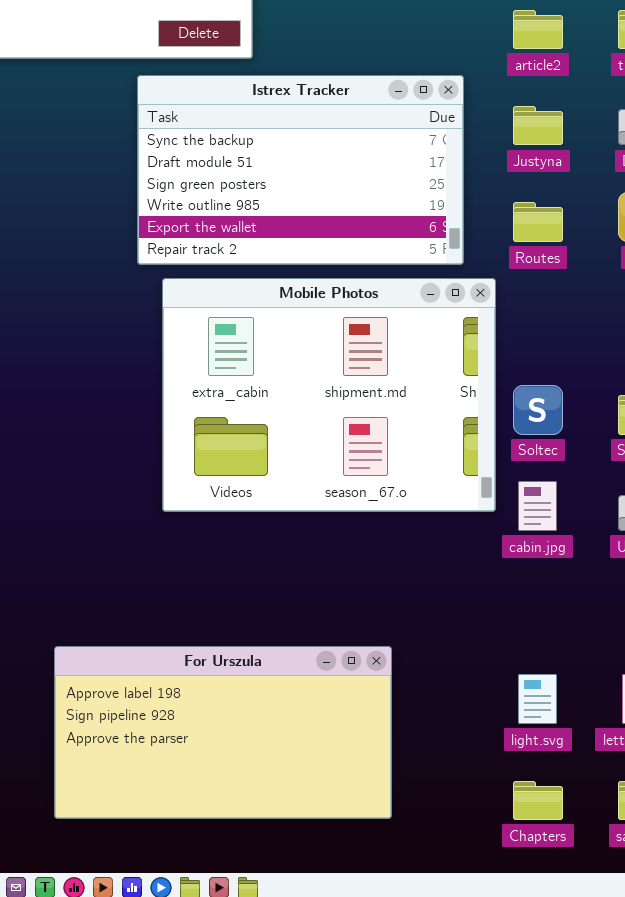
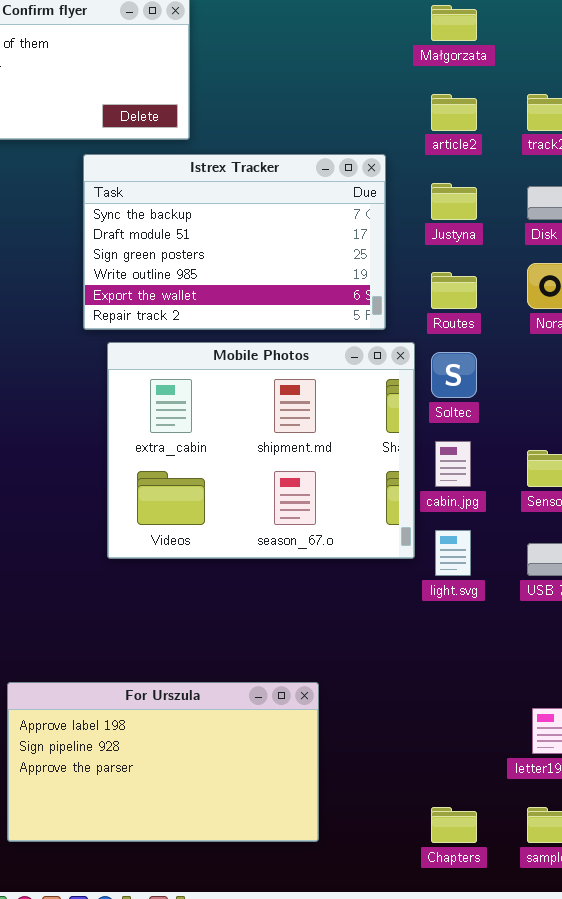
Soltec: [513,385,563,435] -> [431,352,477,398], moved
cabin.jpg: [518,481,557,531] -> [435,441,471,487], moved
light.svg: [518,674,557,724] -> [435,530,471,576], moved

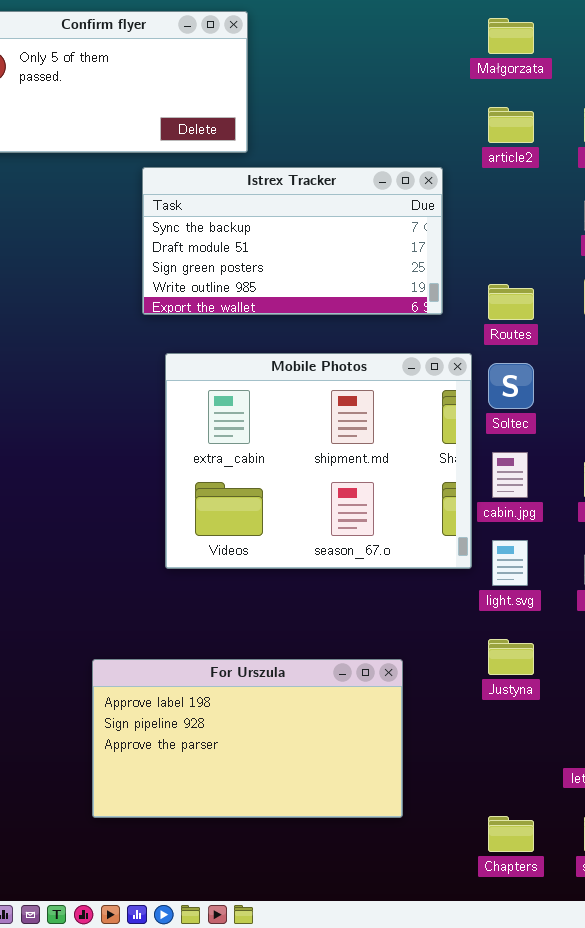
Istrex Tracker: [83,154,386,330] -> [142,167,443,315], resized
Justyna: [431,183,477,220] -> [488,639,534,675], moved
For Urszula: [7,682,319,842] -> [92,659,403,818], moved

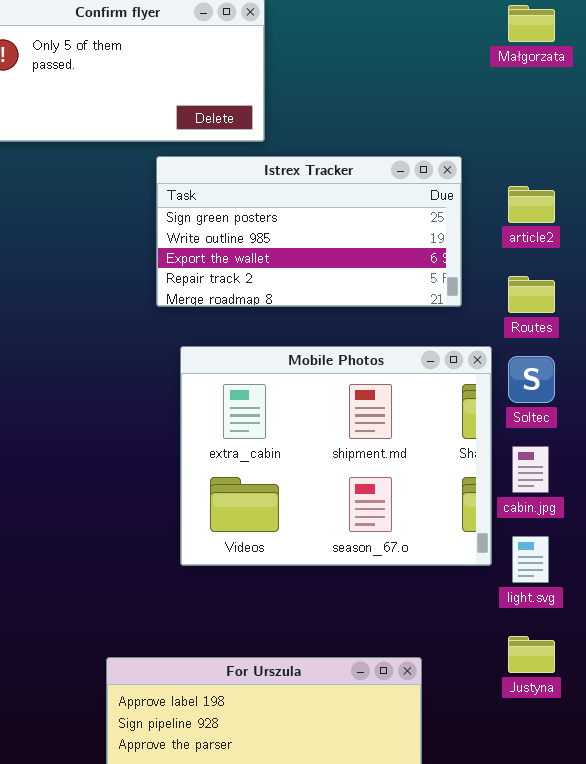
article2: [488,107,534,143] -> [508,186,555,223], moved
Istrex Tracker: [142,167,443,315] -> [156,156,462,307], scrolled down 2 rows

